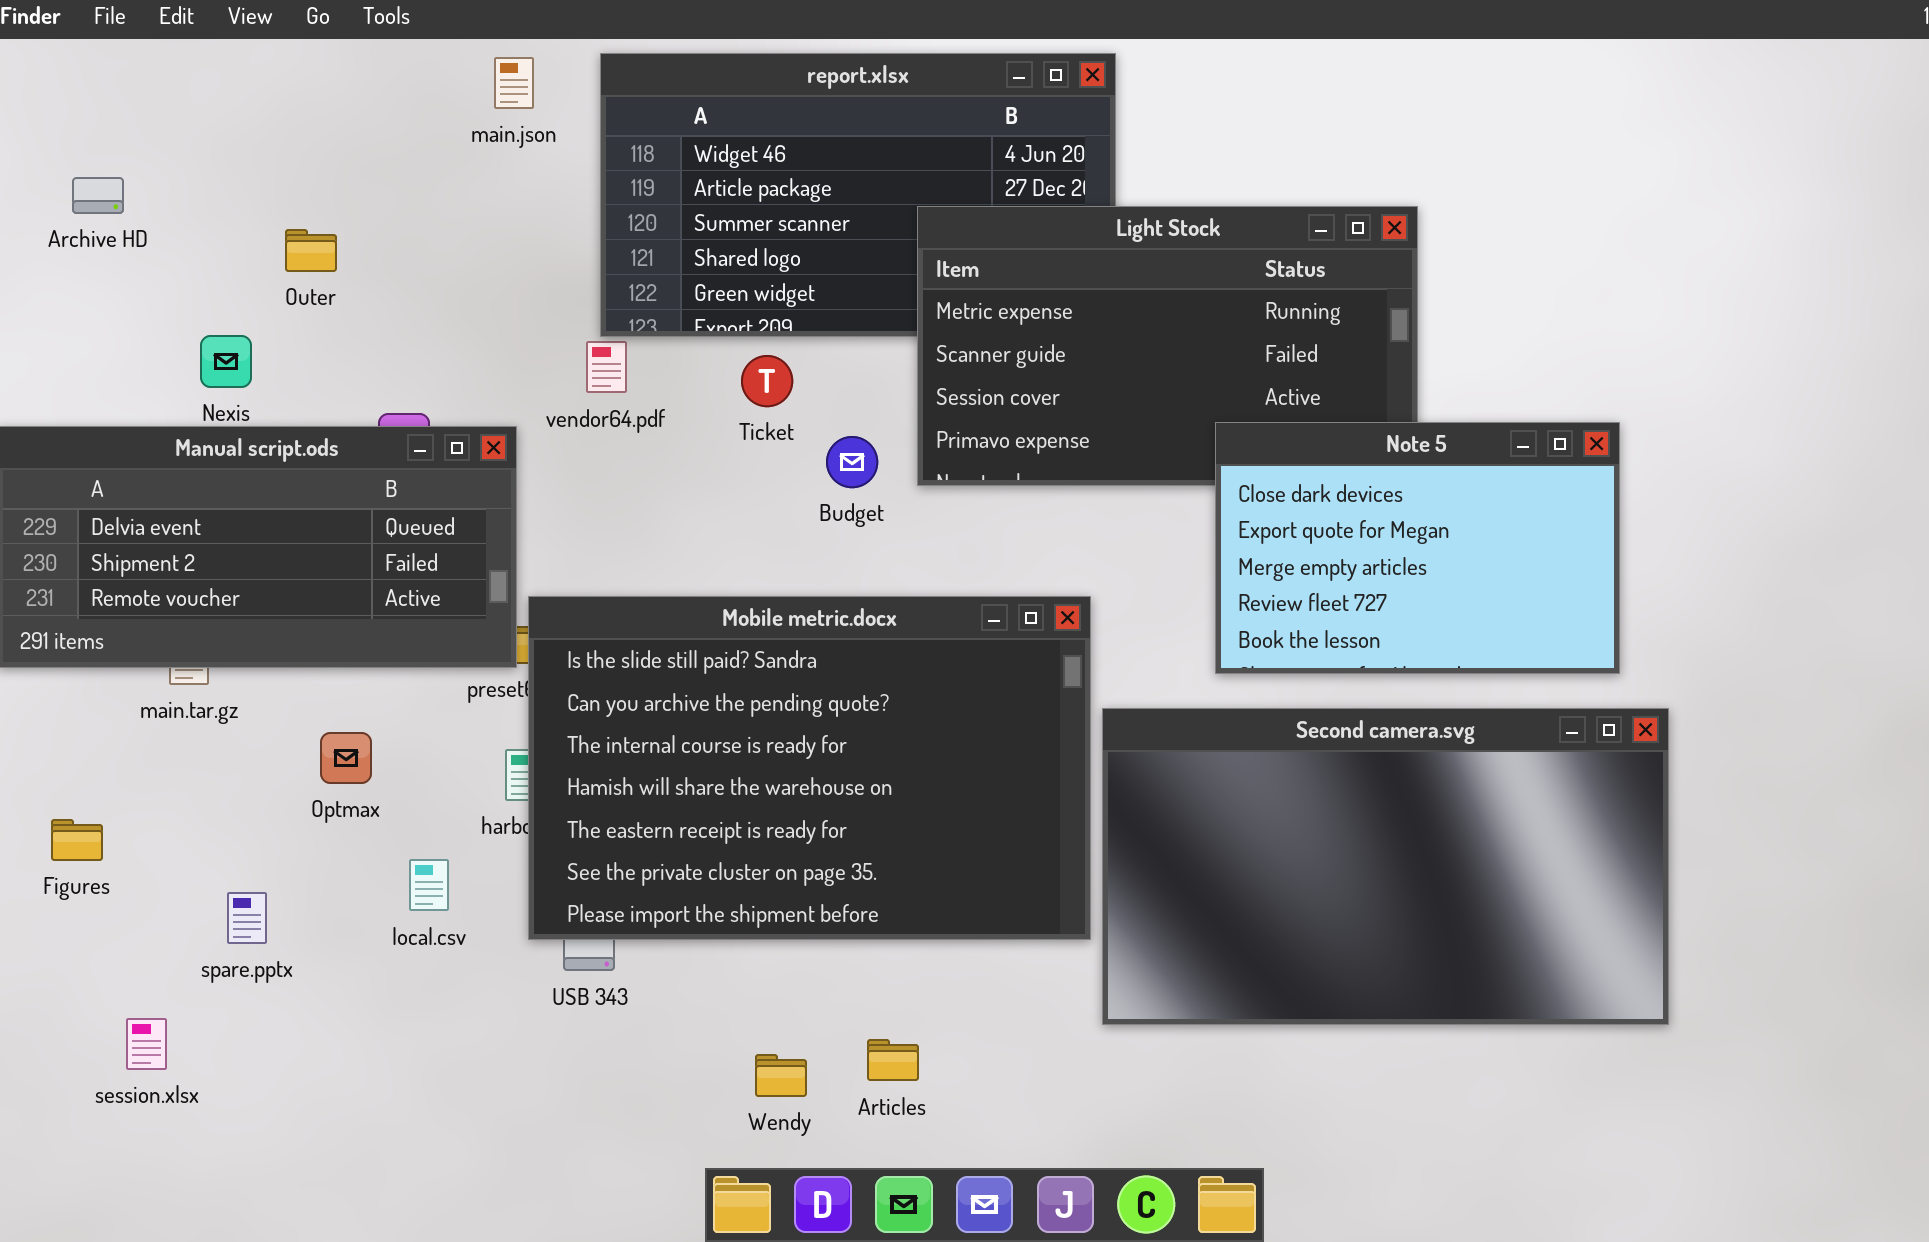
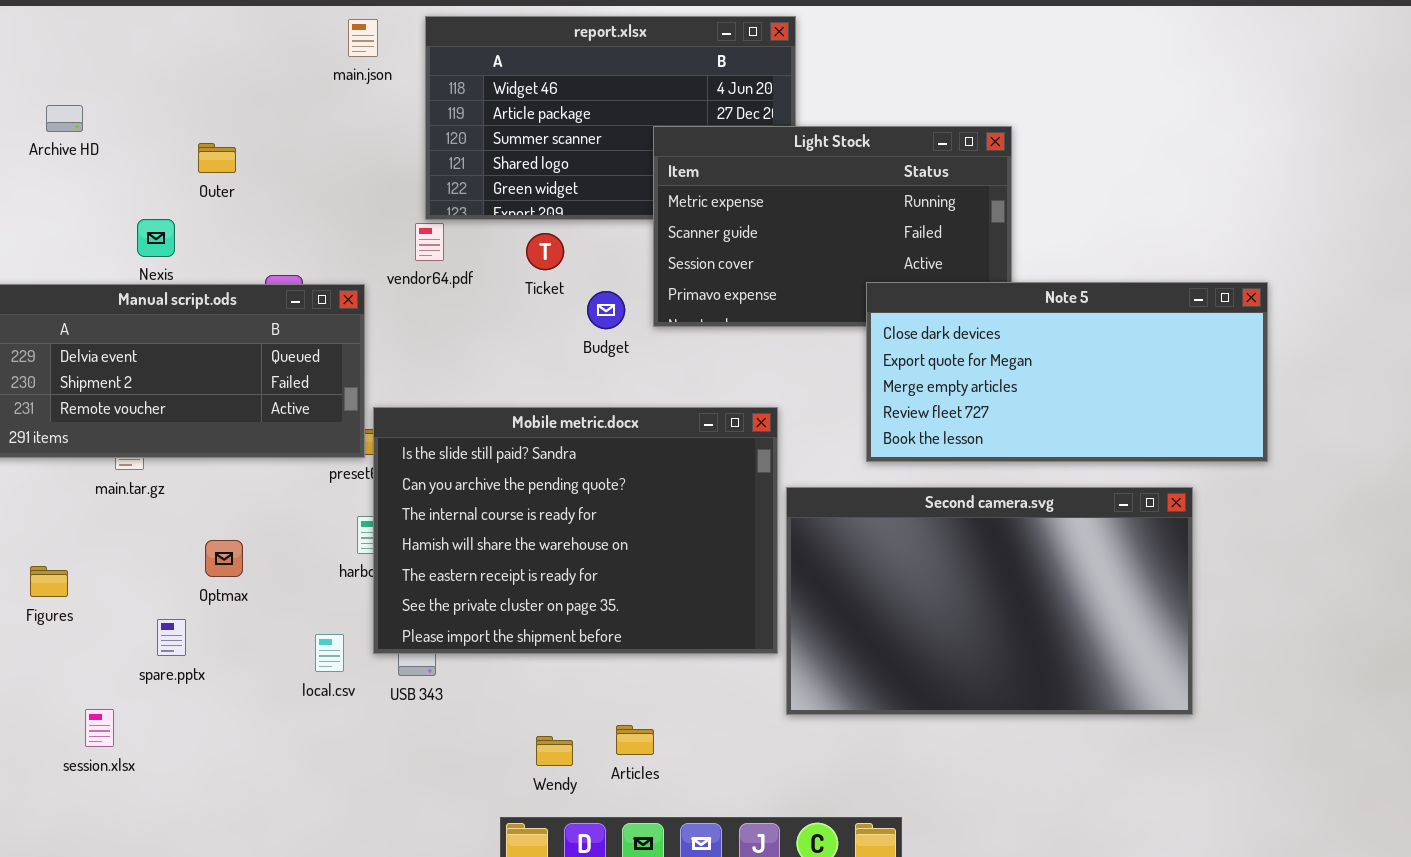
Note 5: [1215,422,1620,674] -> [866,282,1268,462], resized
Optmax: [320,732,372,784] -> [205,540,243,577], moved
local.csv: [409,859,449,911] -> [315,634,344,672], moved

